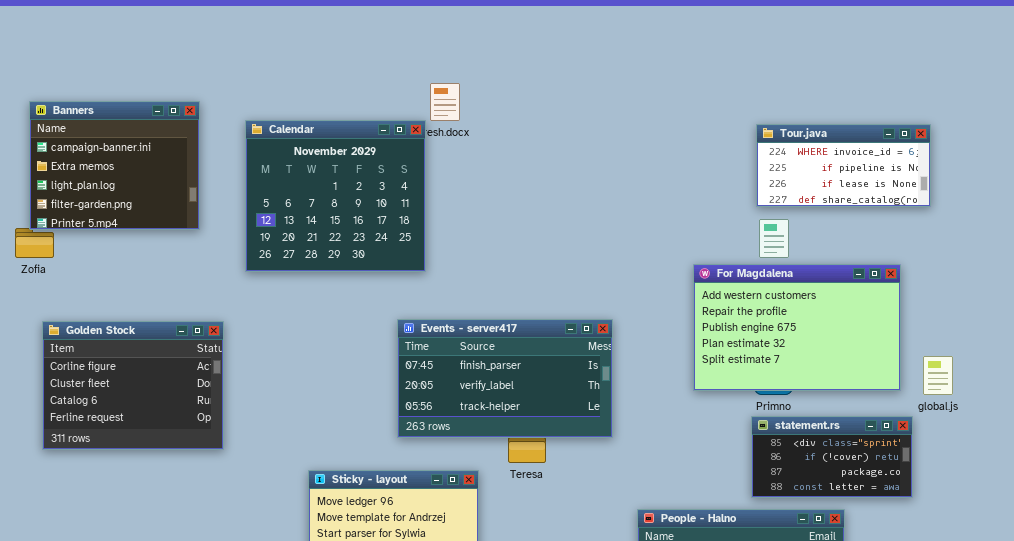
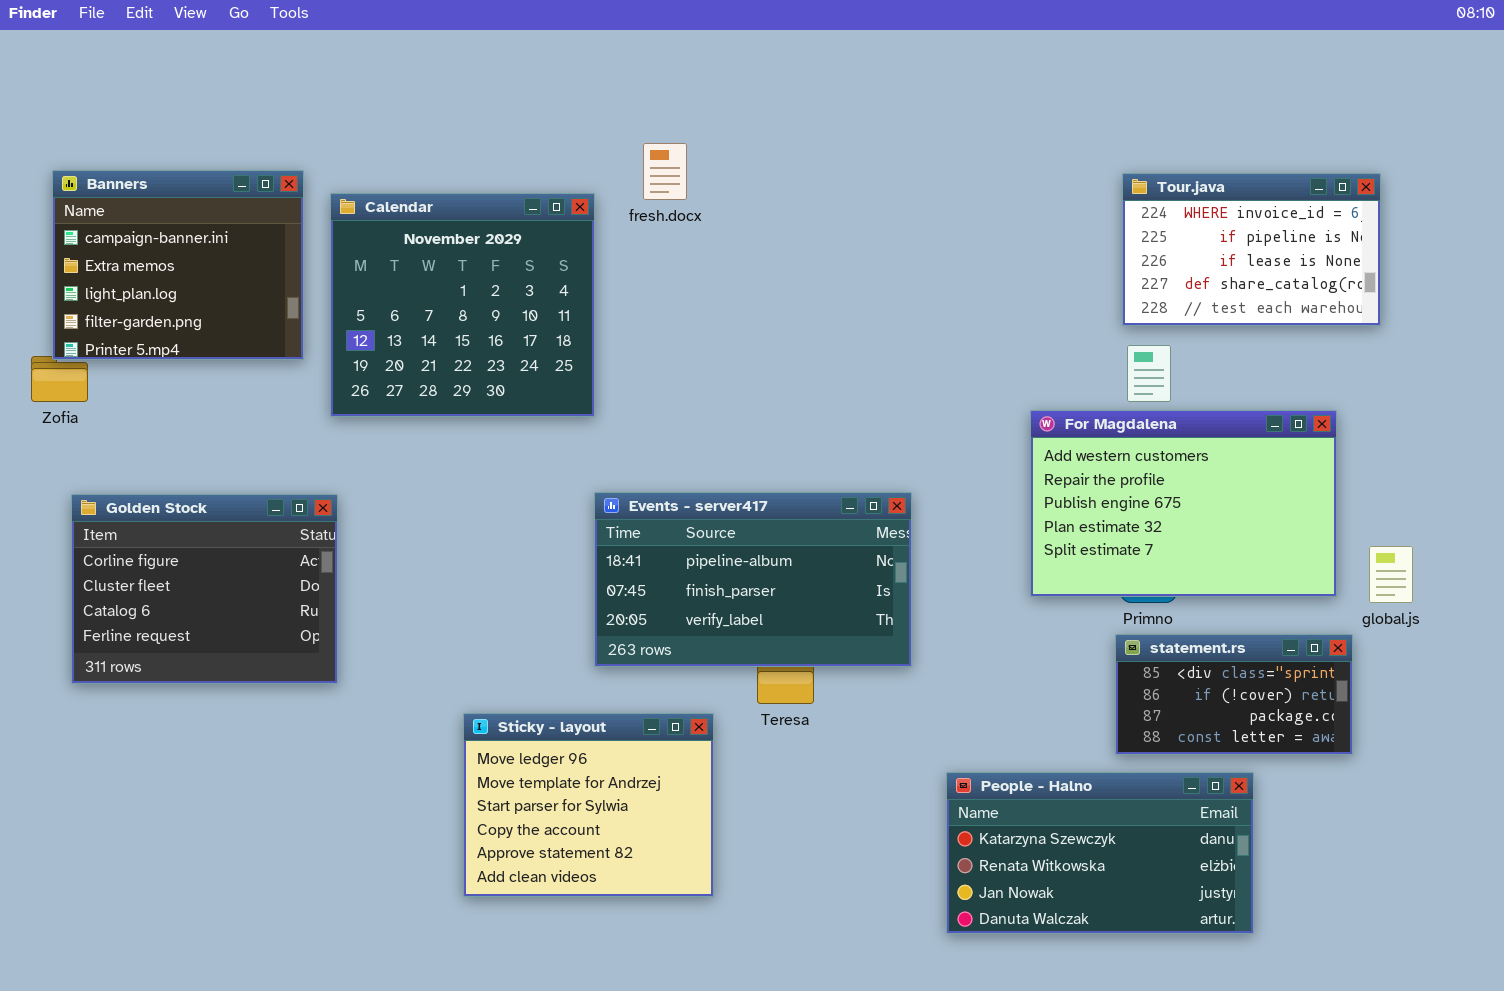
Calendar: [245,120,426,272] -> [330,193,595,417], moved
Tour.java: [756,124,931,207] -> [1122,173,1381,326], resized
Events - server417: [397,319,613,438] -> [594,492,912,667], scrolled up 1 row

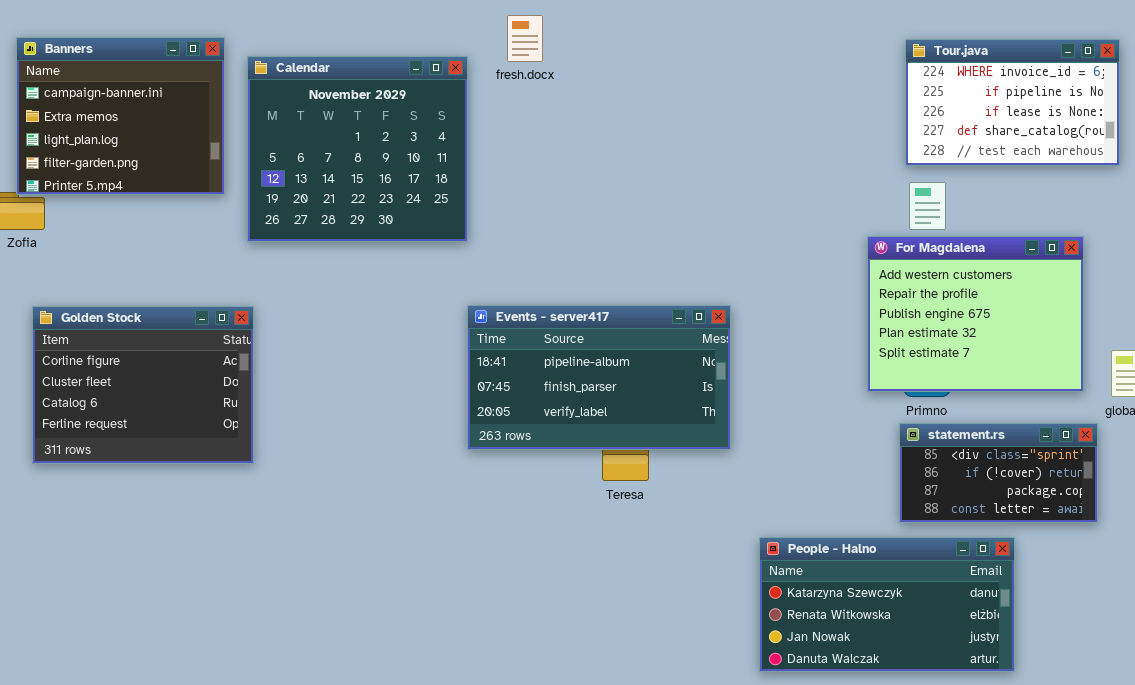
For Magdalena: [1030,410,1337,597] -> [867,236,1084,392], resized
Sticky - layout: [463,713,714,897] -> none, closed

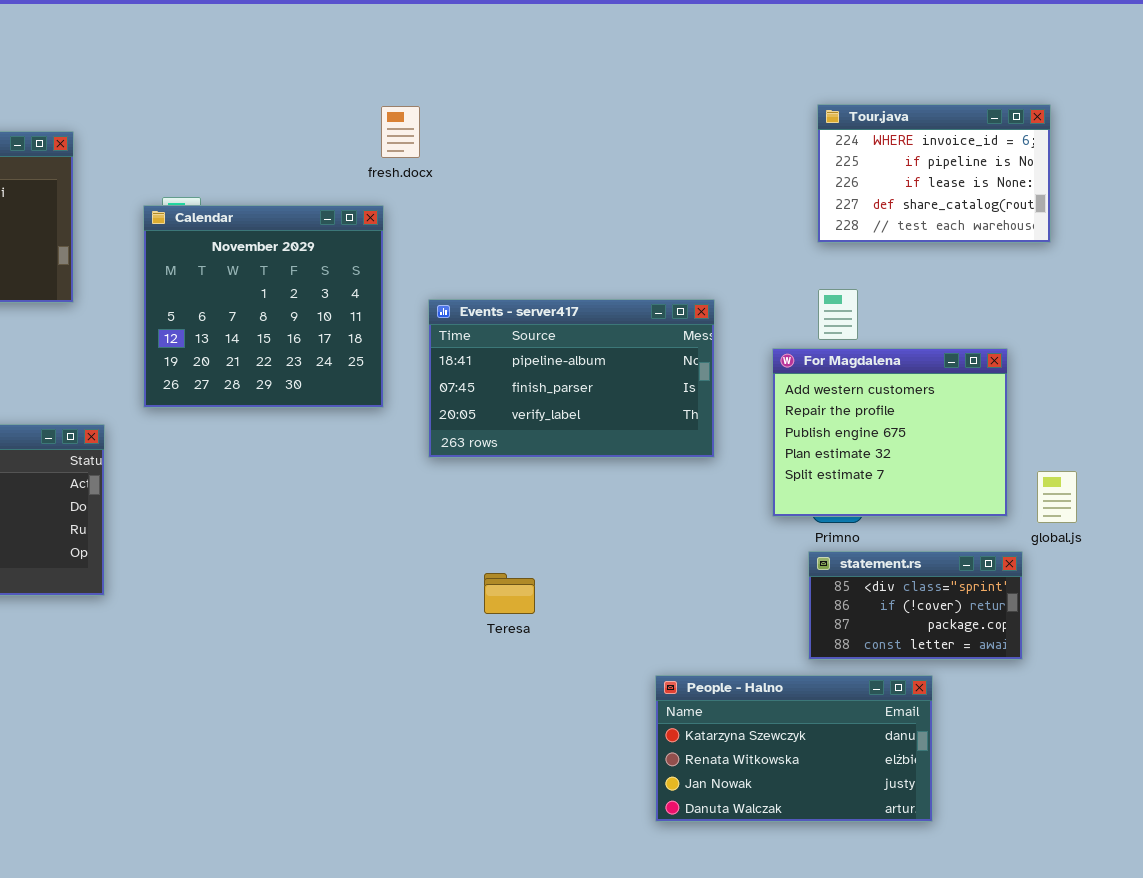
Tour.java: [905,39,1120,166] -> [817,104,1051,243], moved
Calendar: [247,56,468,242] -> [143,205,384,408], moved
Events - server417: [467,305,731,450] -> [428,299,715,458], moved

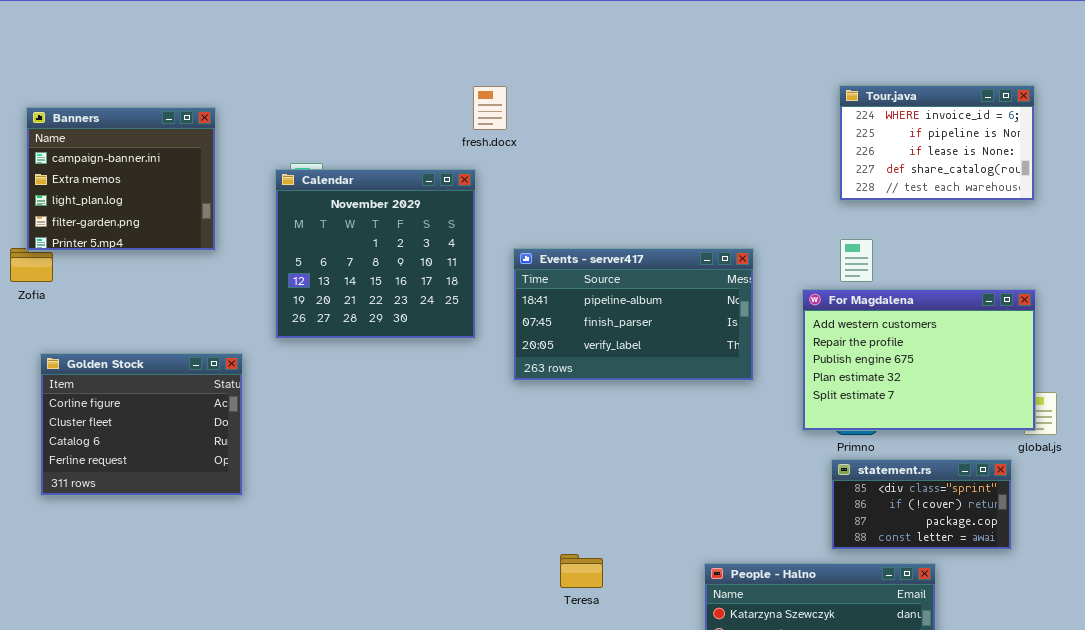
For Magdalena: [772,348,1008,517] -> [802,289,1036,431], resized
Teresa: [484,573,535,614] -> [560,554,603,588], moved

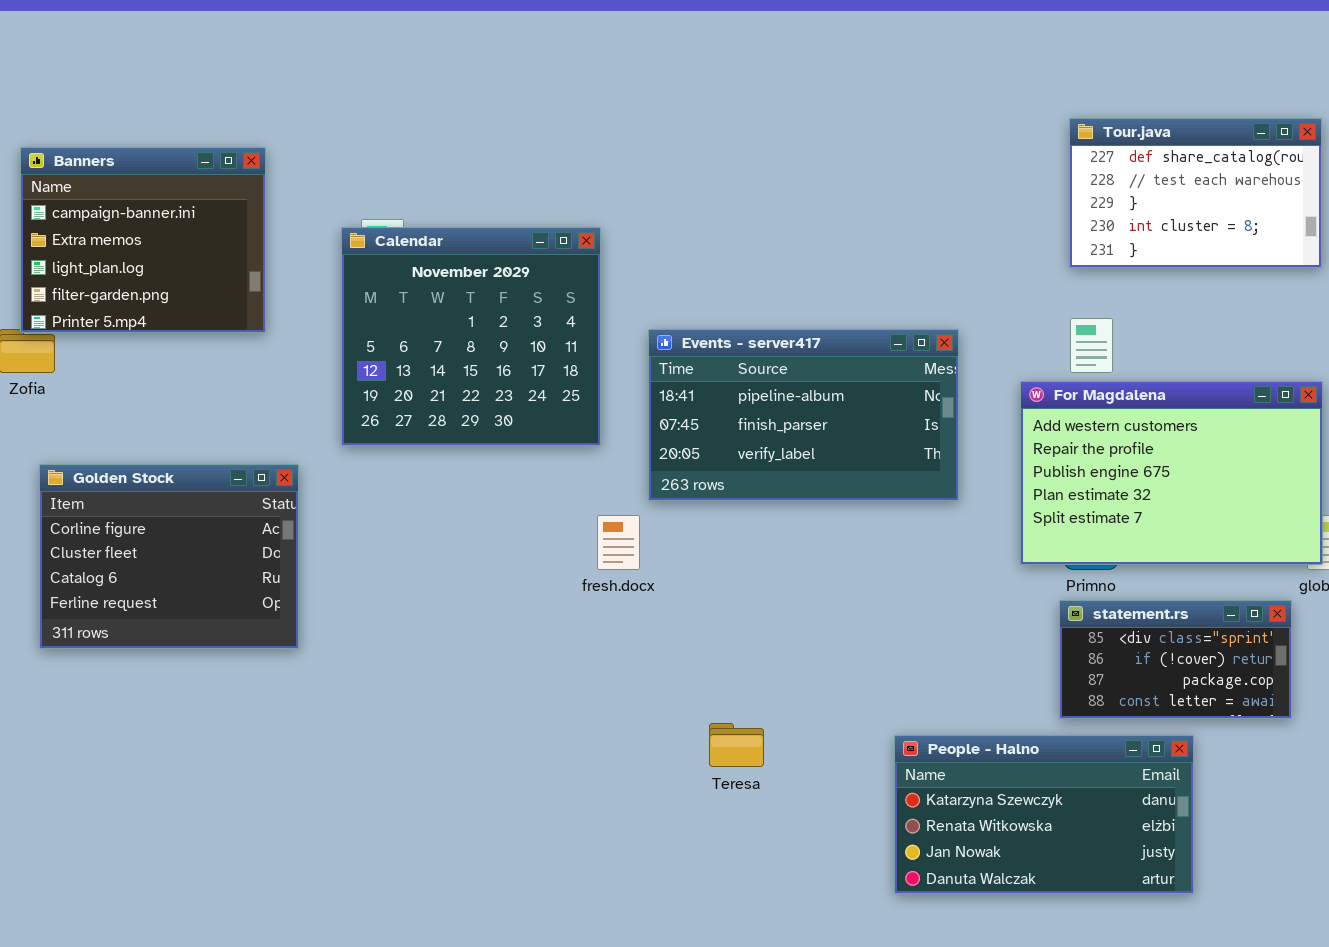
Tour.java: [839,85,1035,201] -> [1069,118,1322,268], scrolled down 3 rows
fresh.docx: [473,86,507,130] -> [597,515,640,570], moved

